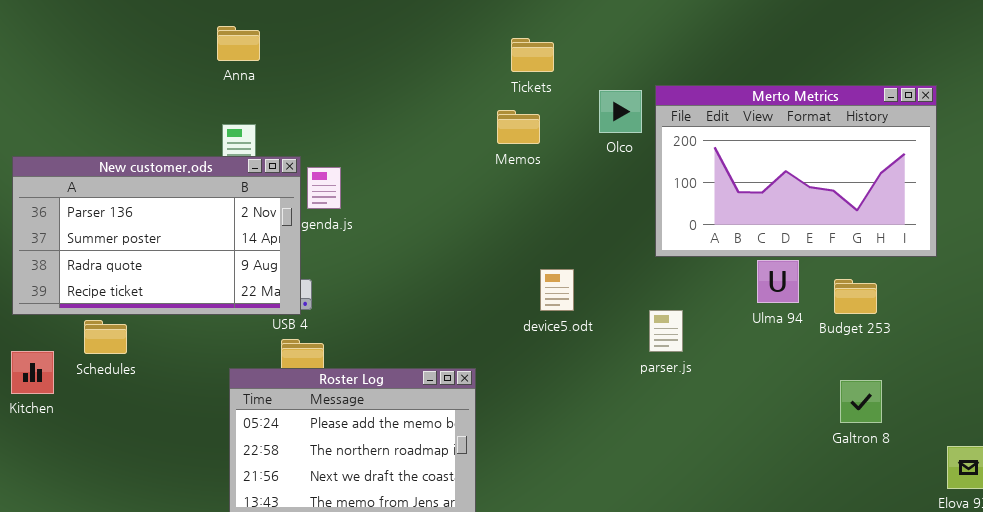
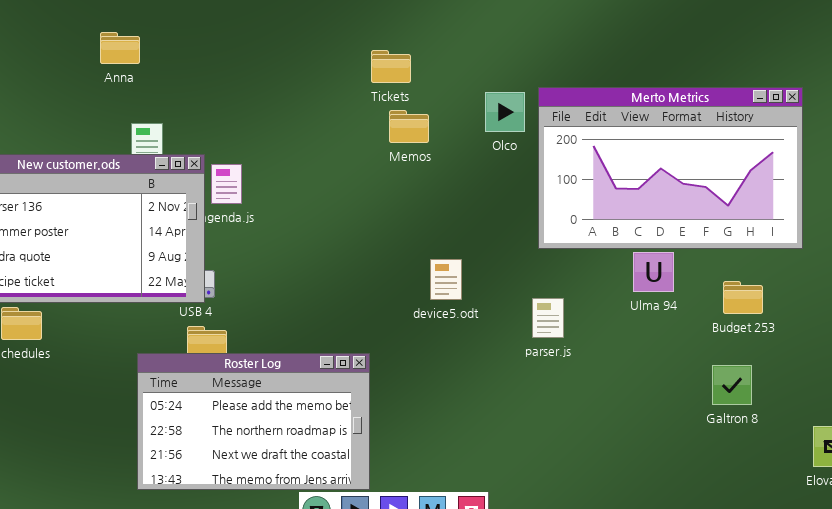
Anna: [217,26,260,61] -> [100,32,140,64], moved
Tickets: [511,38,554,72] -> [371,50,411,83], moved
Budget 253: [834,279,877,314] -> [723,281,763,314], moved

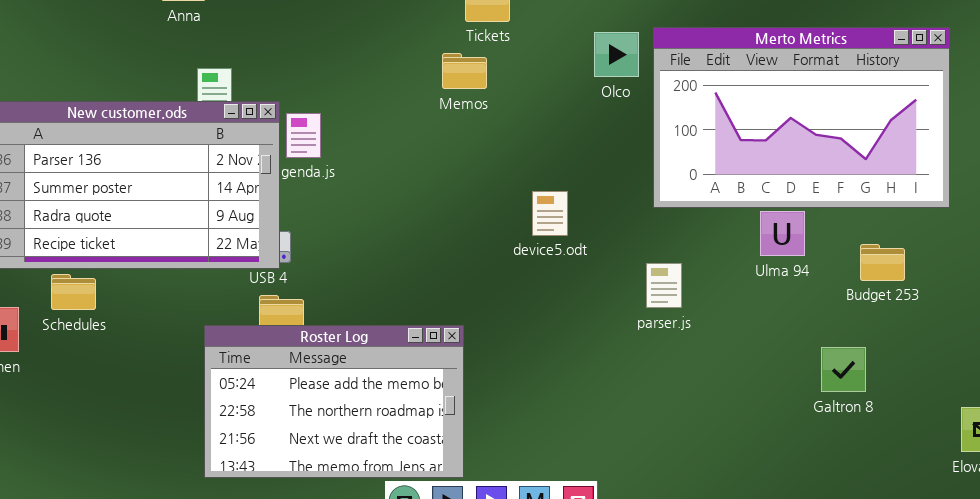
Memos: [389,110,429,143] -> [442,53,487,89], moved
device5.odt: [430,259,462,300] -> [532,191,568,236], moved
Galtron 8: [712,365,752,405] -> [821,347,866,392], moved

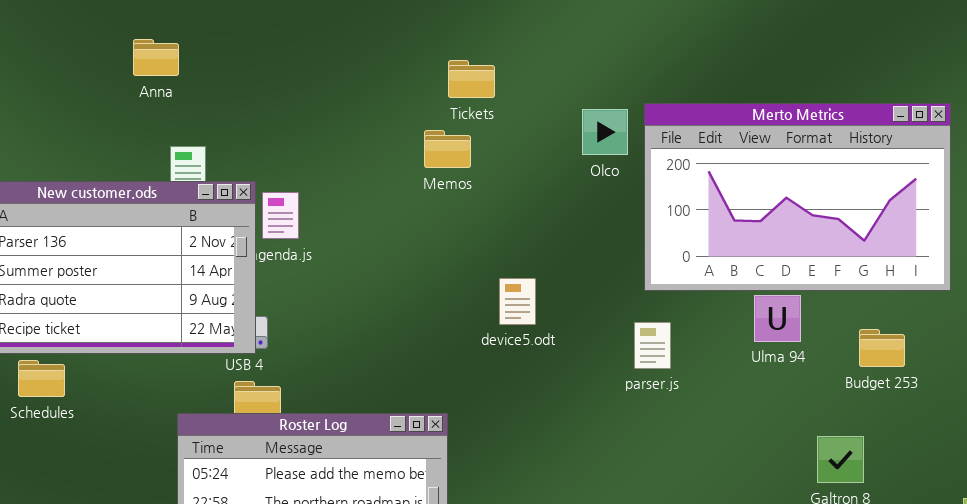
device5.odt: [532,191,568,236] -> [499,278,536,325], moved
parser.js: [646,263,682,308] -> [634,322,671,369], moved

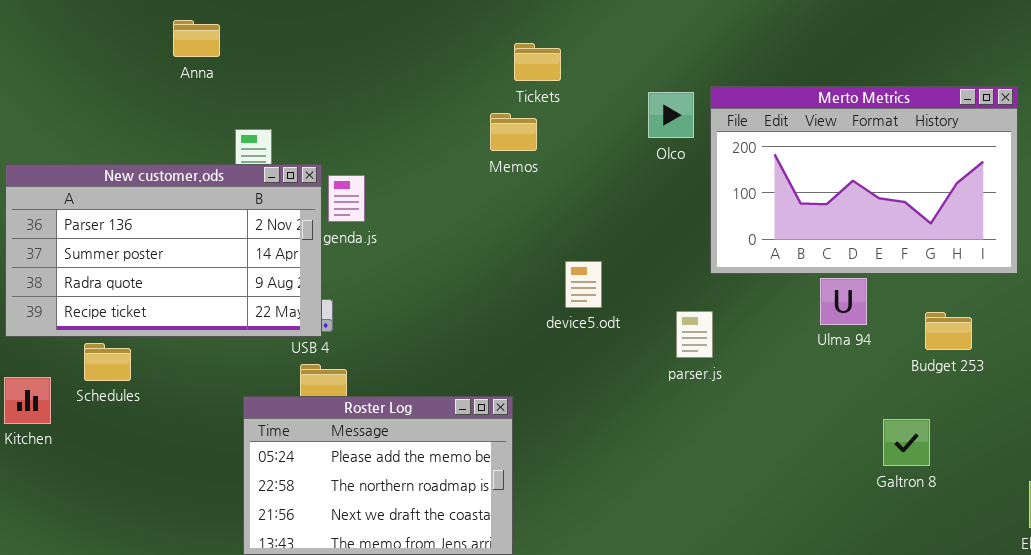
Anna: [133,39,179,76] -> [173,20,220,57], moved
parser.js: [634,322,671,369] -> [676,311,713,358], moved

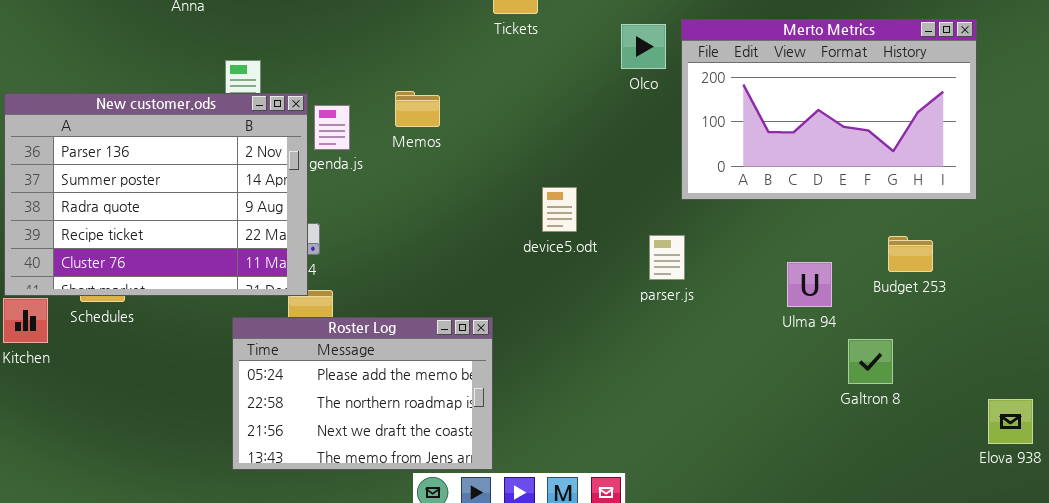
Memos: [490,113,537,151] -> [395,91,440,127], moved
New customer.ods: [5,164,322,337] -> [4,93,308,296], resized
Ulma 94: [820,278,867,325] -> [787,262,832,307], moved

